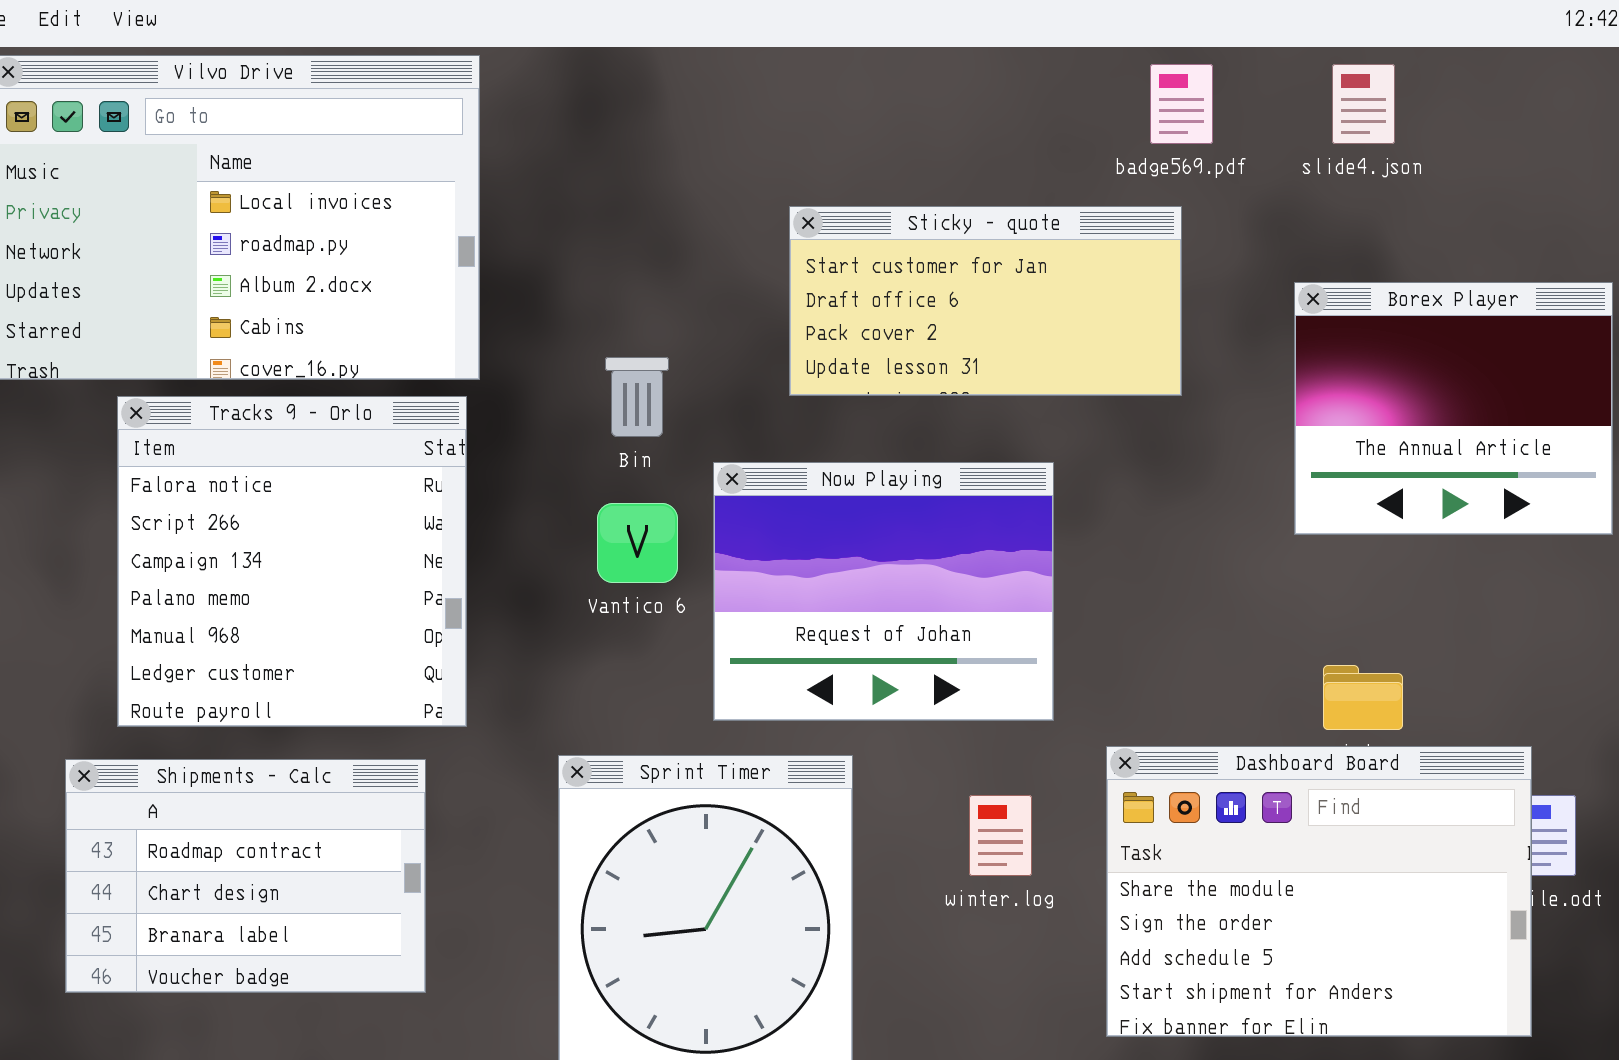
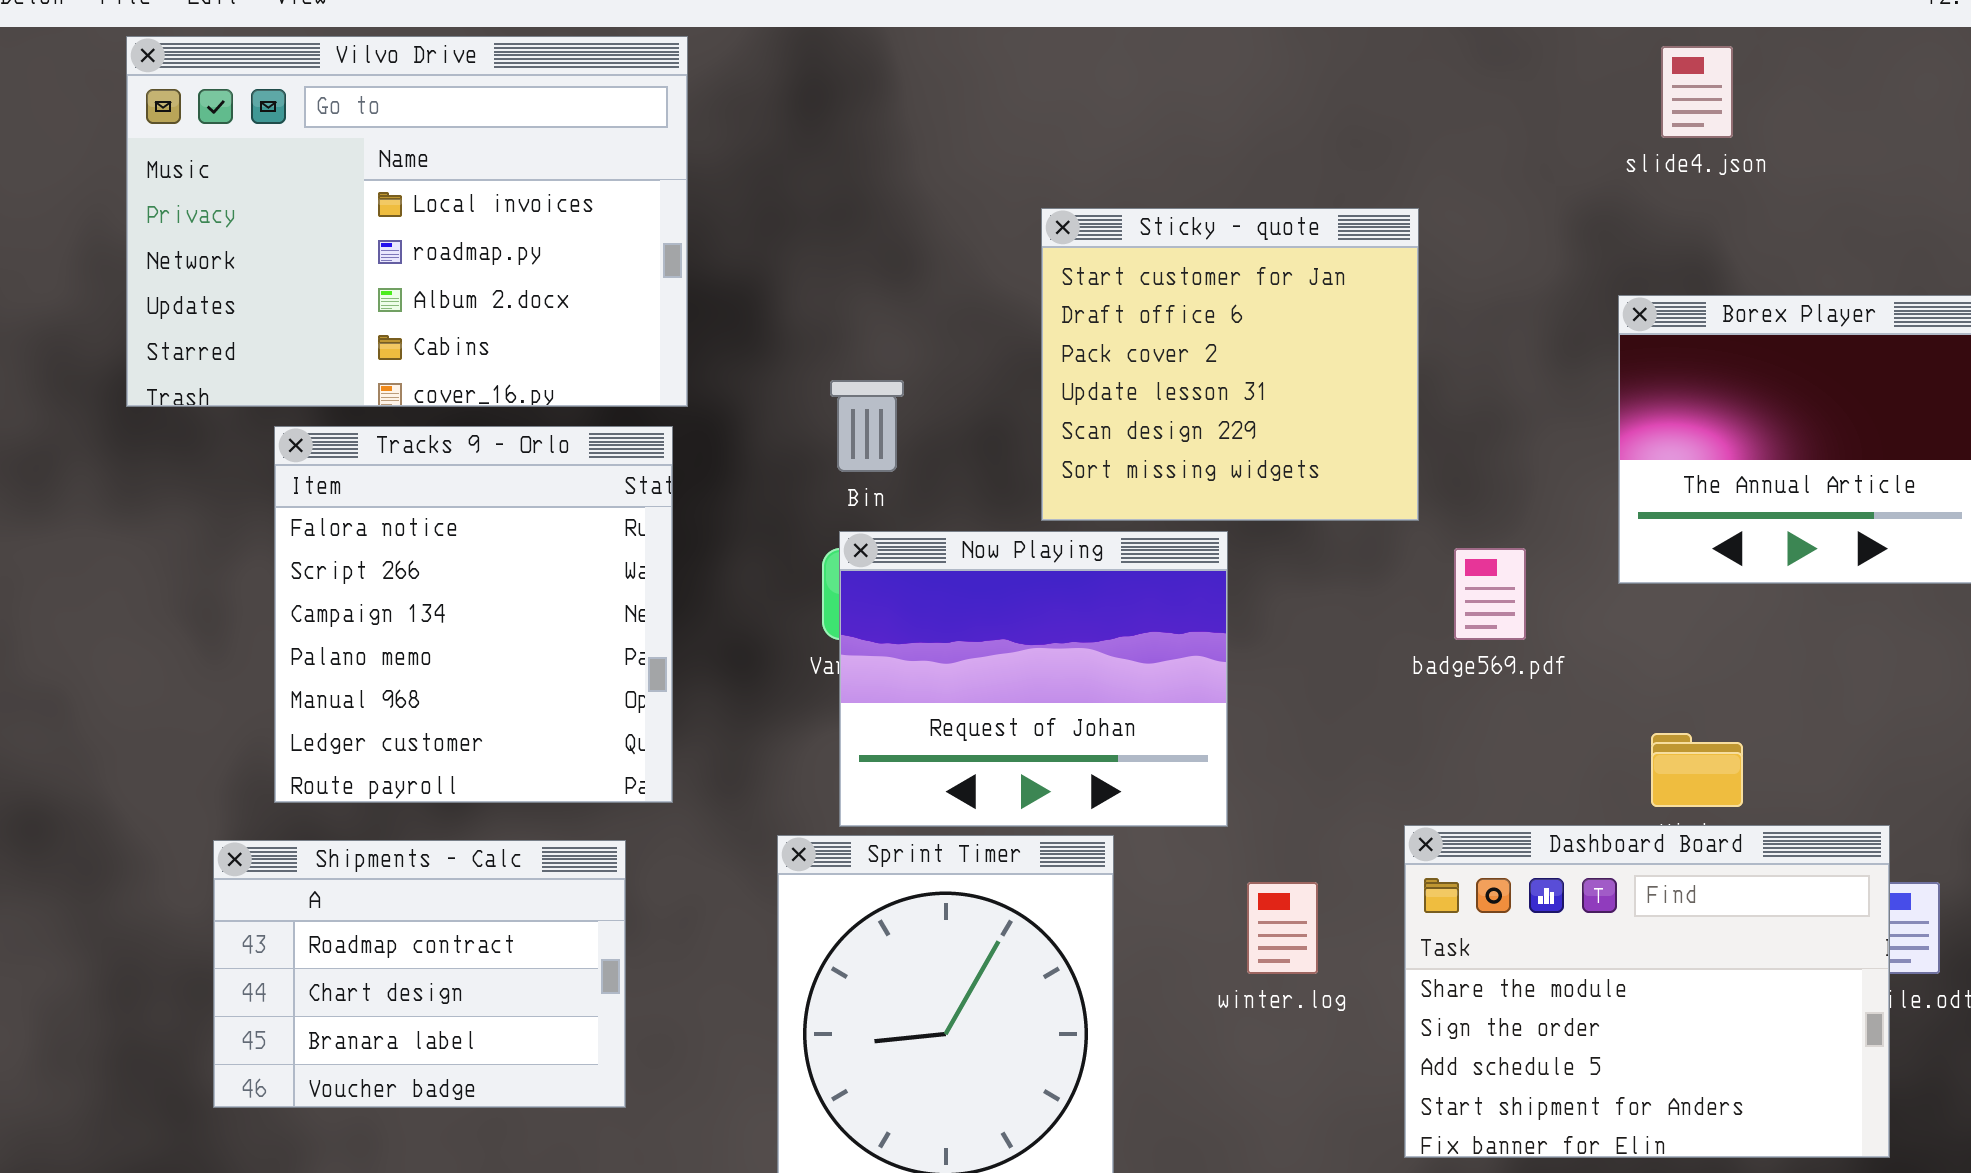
badge569.pdf: [1150,64,1213,144] -> [1454,548,1526,640], moved
Sticky - quote: [789,206,1182,396] -> [1041,208,1419,521], resized
Now Playing: [713,462,1054,721] -> [839,531,1228,827], moved

